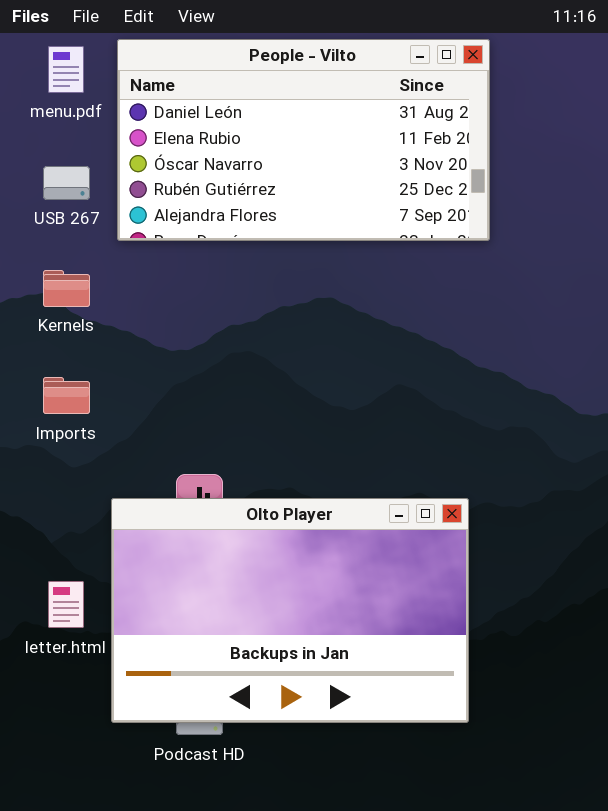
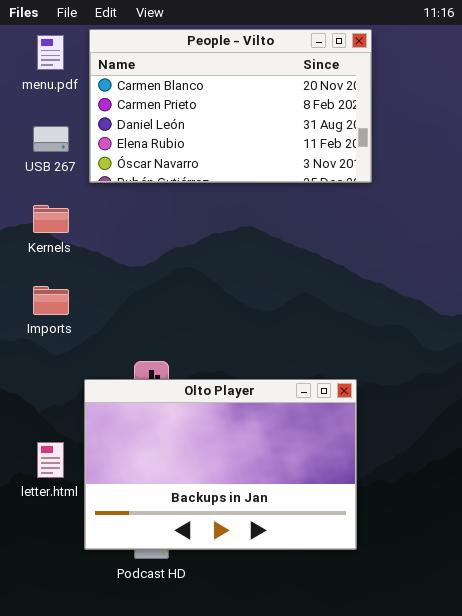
People - Vilto: [117,39,490,241] -> [89,29,372,183], scrolled up 2 rows

